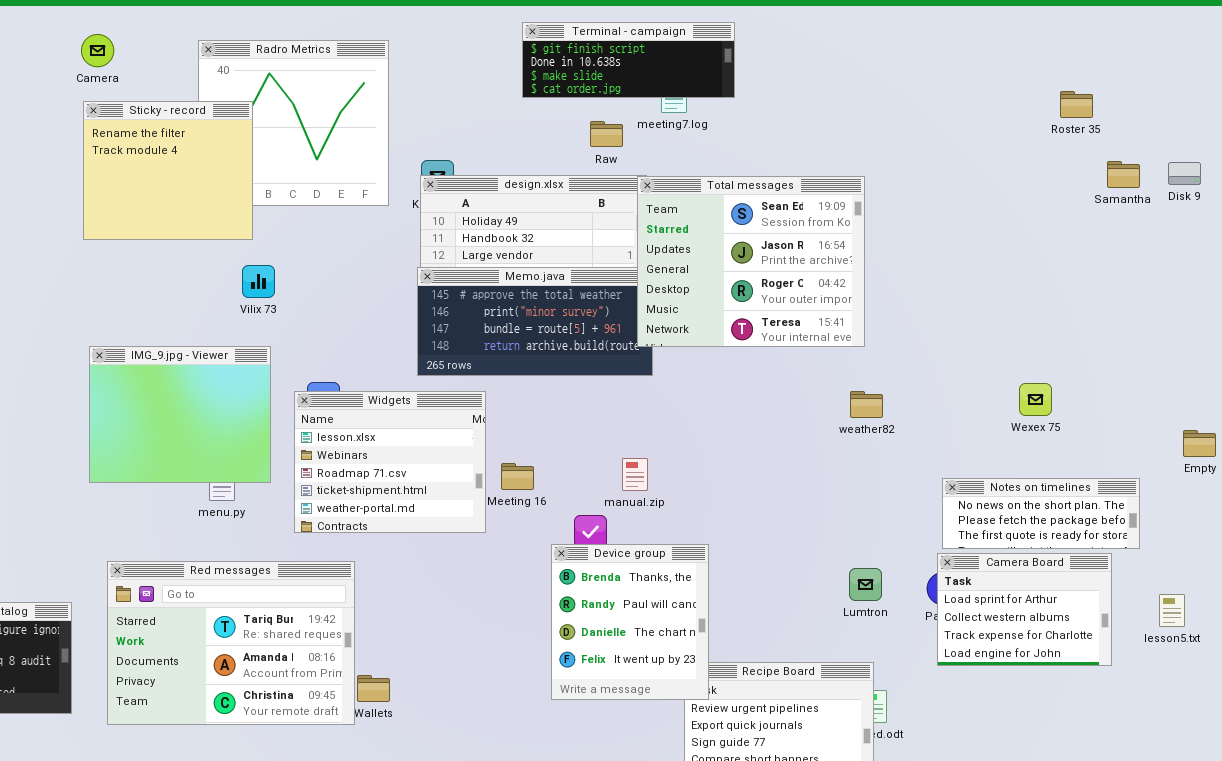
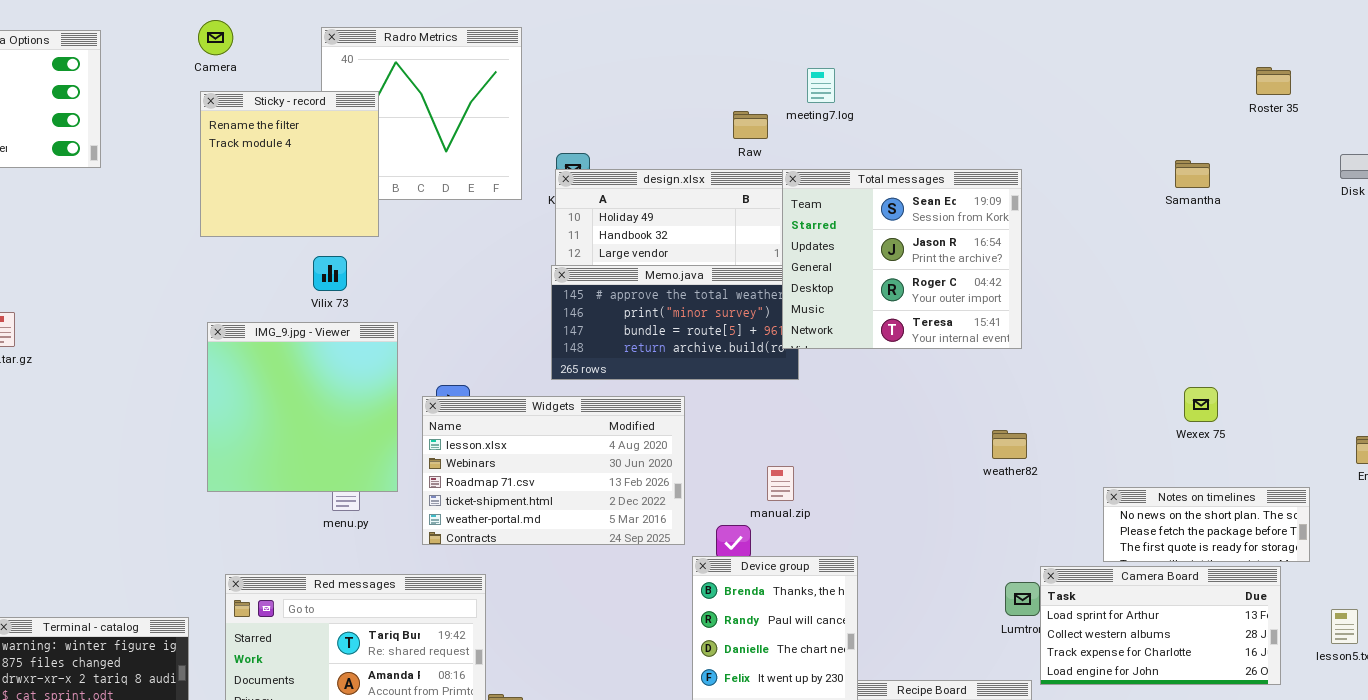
Terminal - campaign: [522,22,735,98] -> none, closed
Roster 35: [1060,91,1093,118] -> [1256,67,1291,95], moved
Samantha: [1107,161,1140,188] -> [1175,160,1210,188], moved
Vilix 73: [242,265,275,298] -> [313,256,347,291], moved
IMG_9.jpg - Viewer: [89,346,271,483] -> [207,322,398,492], resized
Widgets: [294,391,486,533] -> [422,396,685,545], resized
weather82: [850,391,883,418] -> [992,430,1027,459], moved
Camera Board: [937,553,1112,666] -> [1040,566,1281,685], resized

